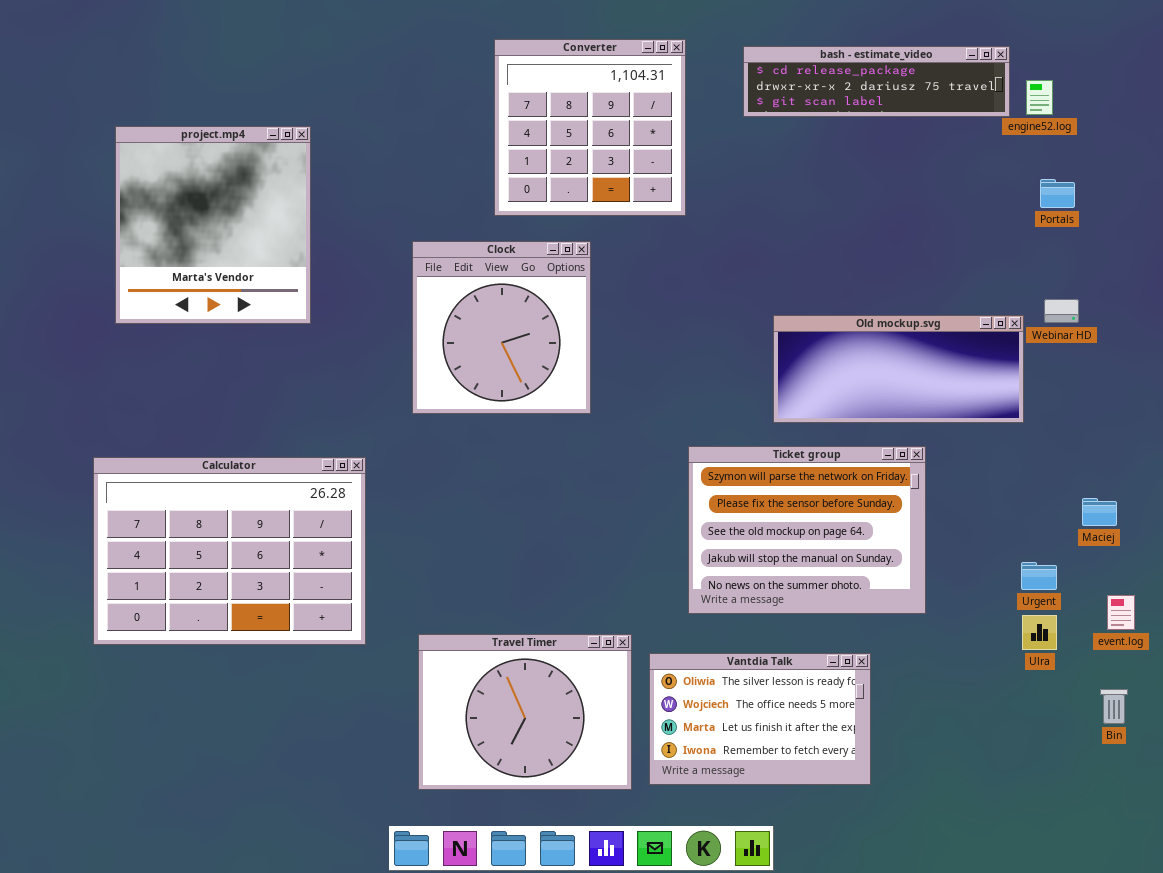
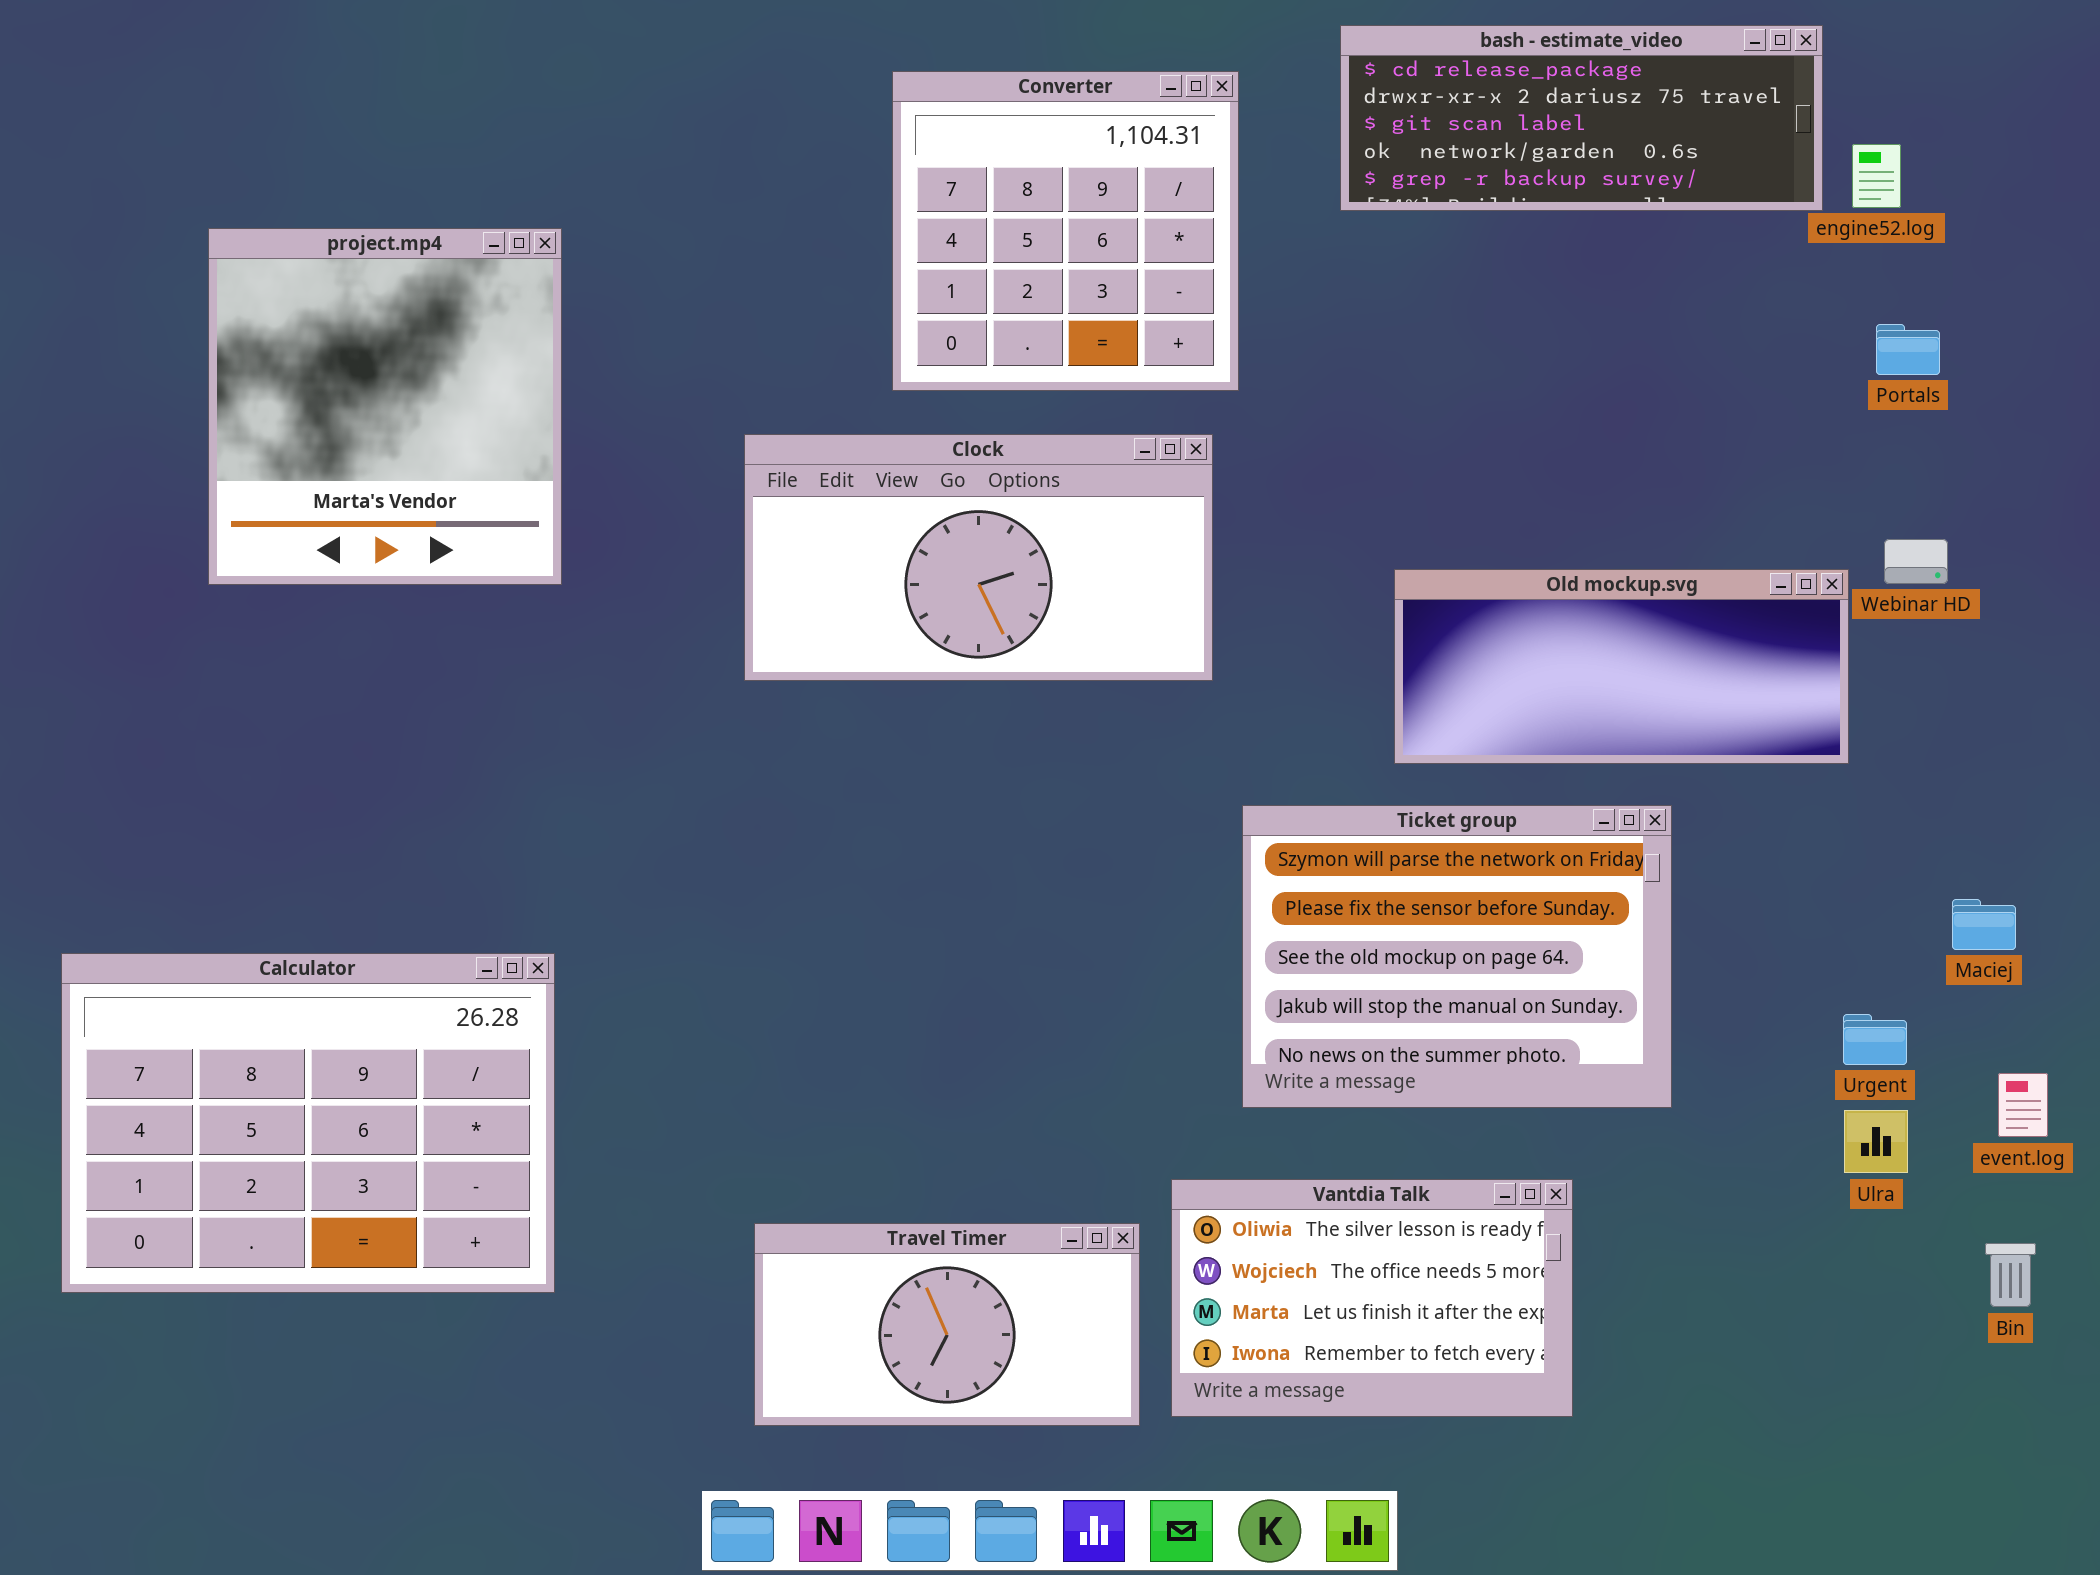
bash - estimate_video: [743,46,1010,117] -> [1340,25,1823,211], resized
Clock: [412,241,591,414] -> [744,434,1213,681], resized
Calculator: [93,457,366,645] -> [61,953,555,1293], moved
Travel Timer: [418,634,632,790] -> [754,1223,1140,1426], resized

